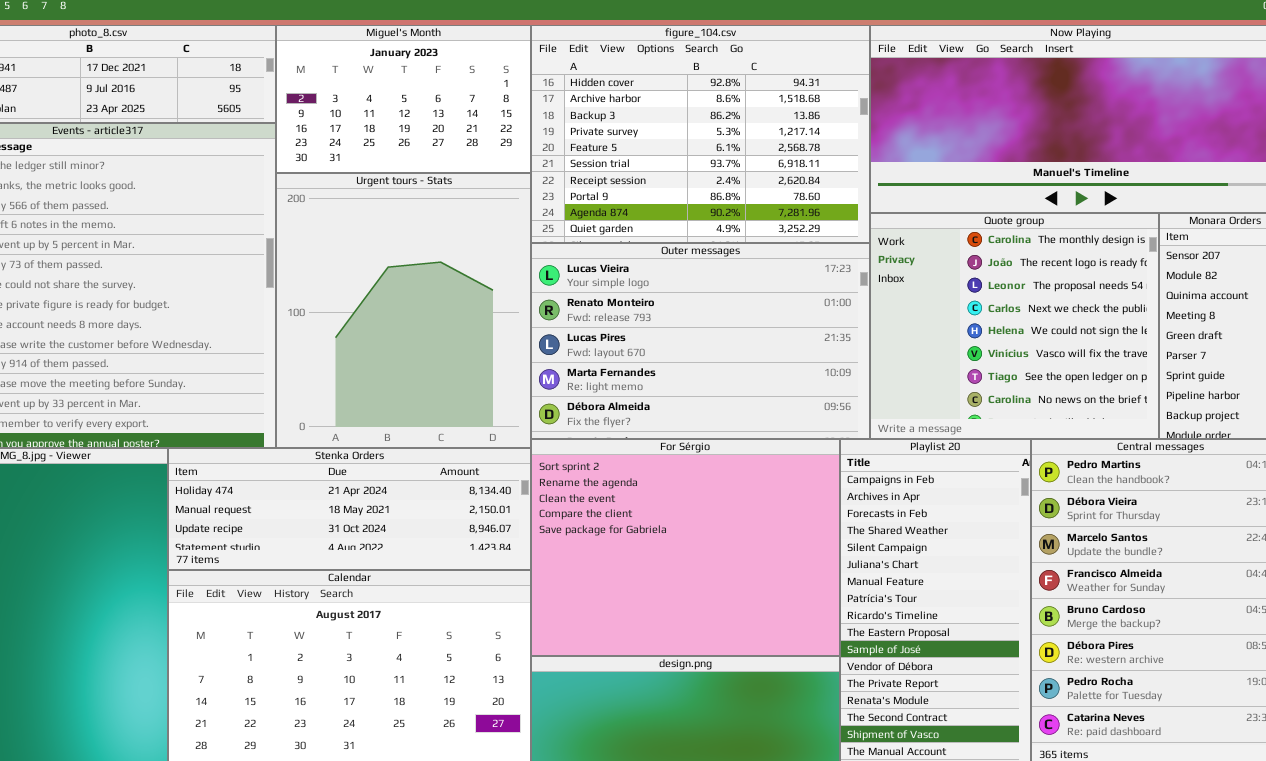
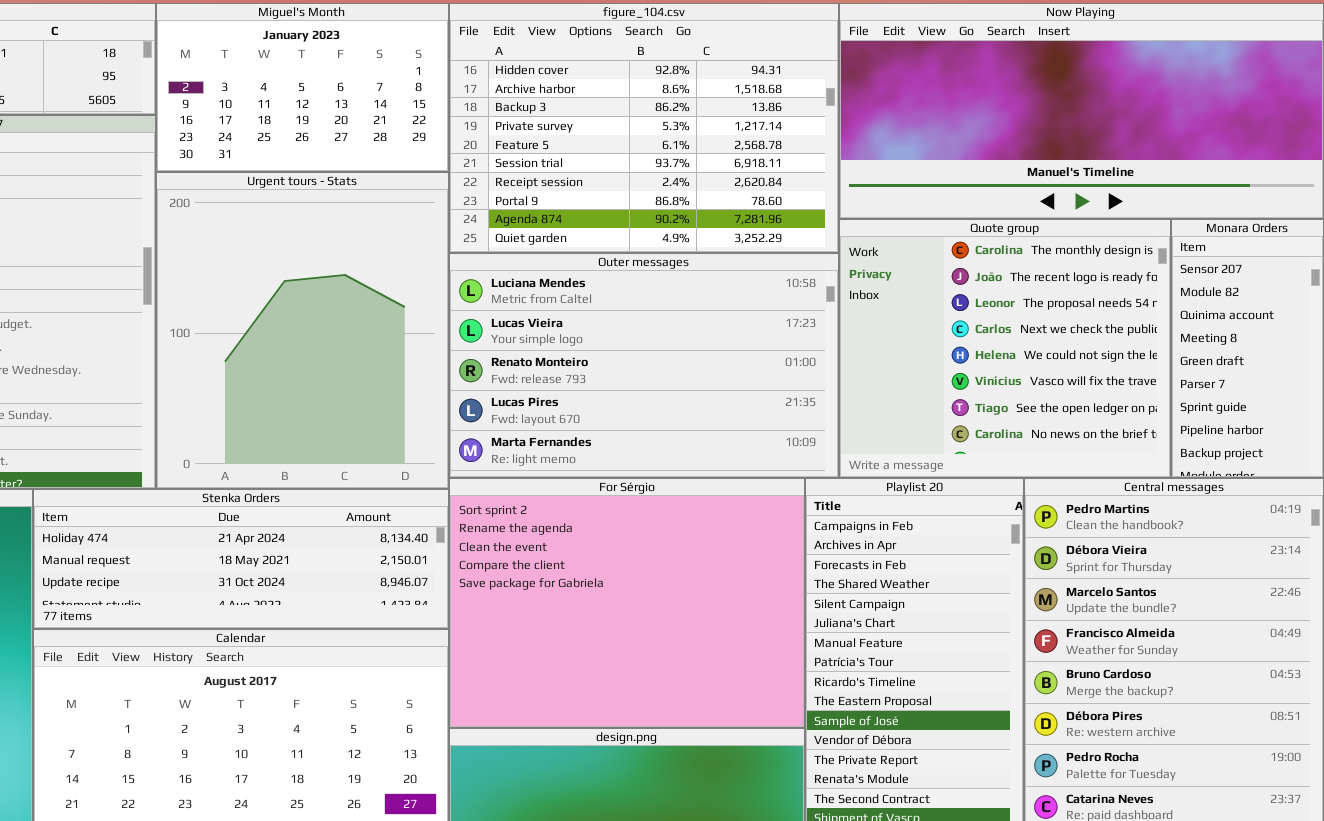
Outer messages: [531,243,870,439] -> [449,253,839,478], scrolled up 1 row

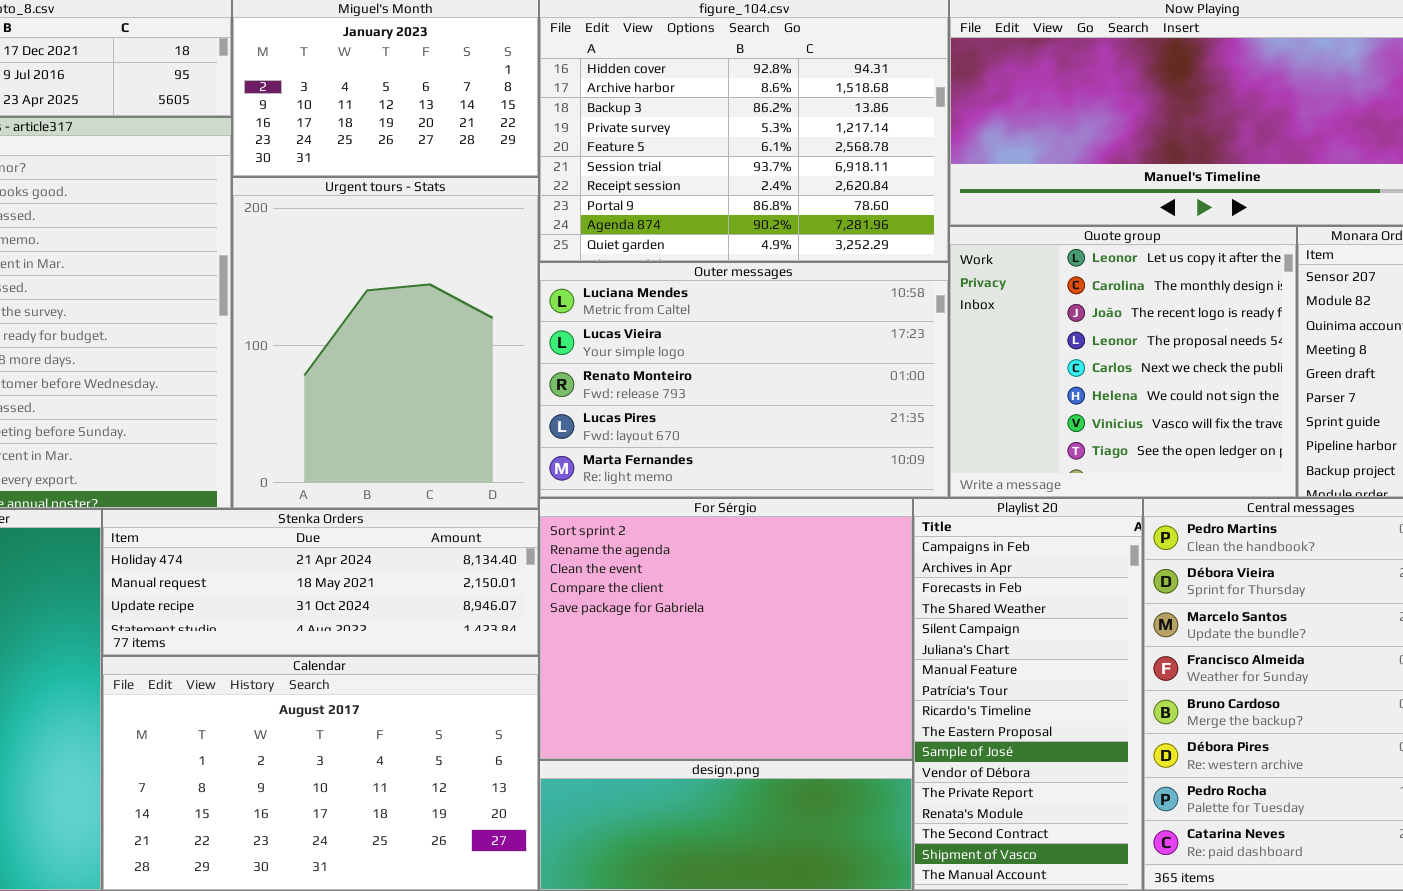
Quote group: [839,219,1171,478] -> [949,226,1297,498], scrolled up 1 row

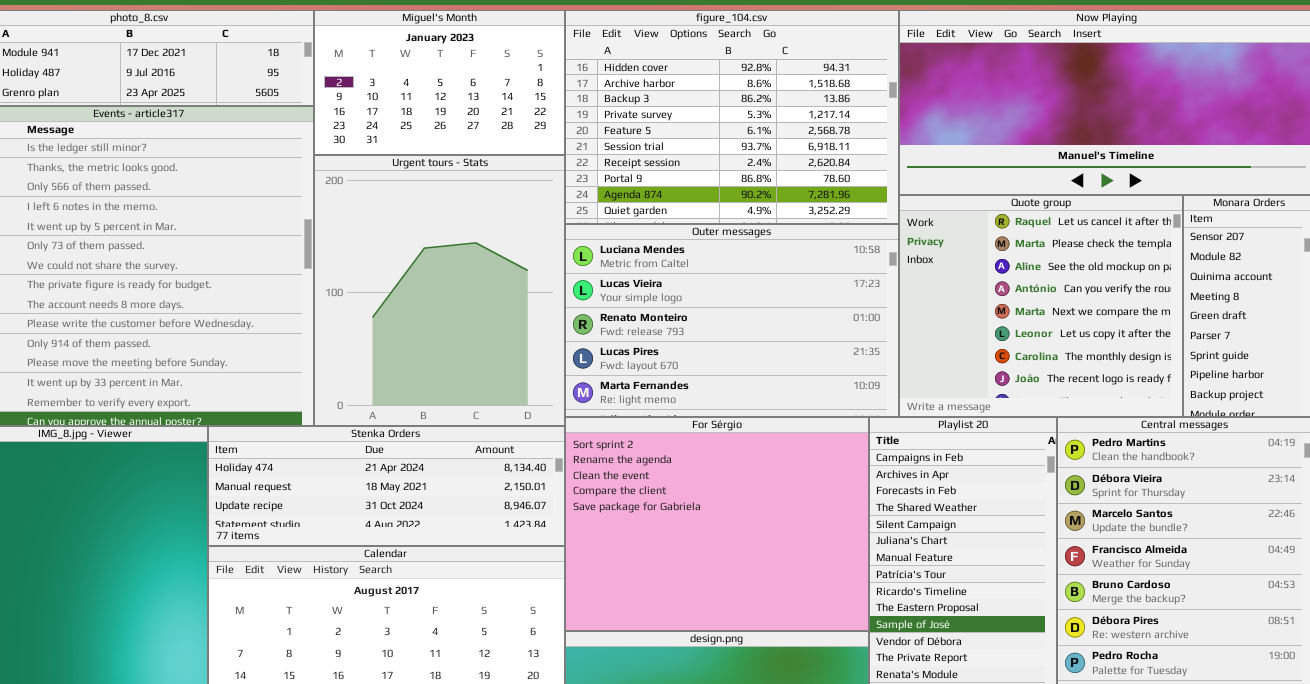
Quote group: [949,226,1297,498] -> [899,195,1183,417], scrolled up 5 rows

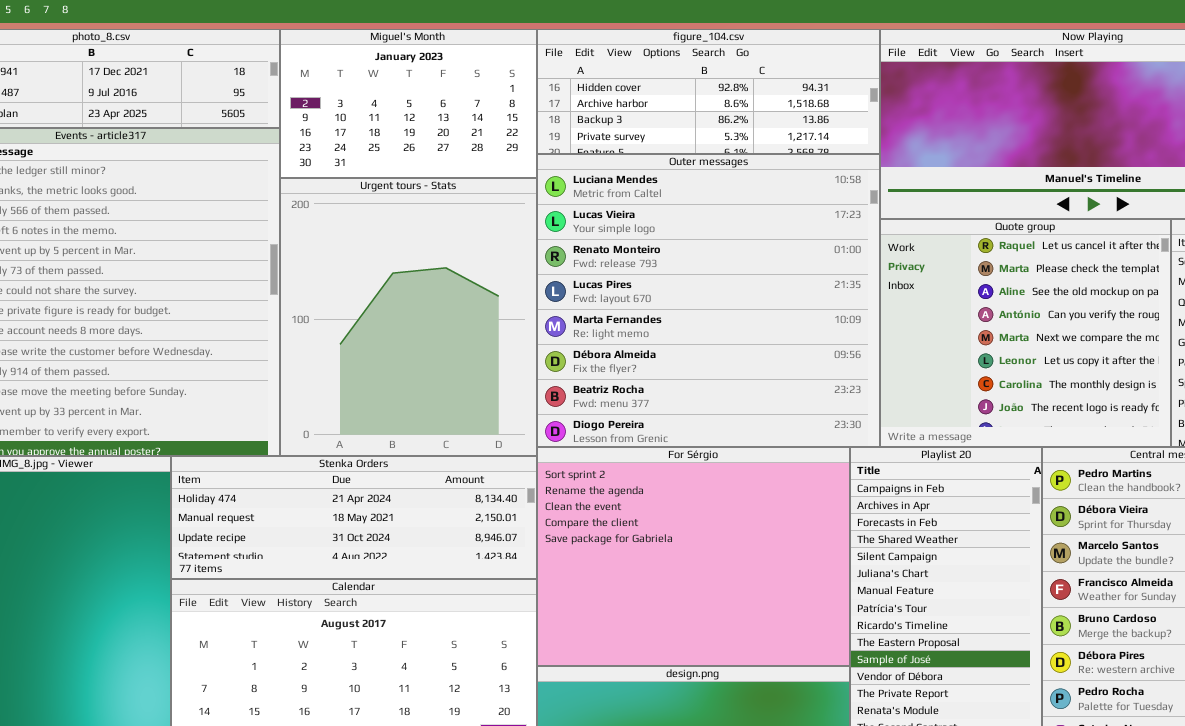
figure_104.csv: [565,10,899,224] -> [537,29,880,154], resized
Outer messages: [565,224,899,417] -> [537,154,880,447], resized

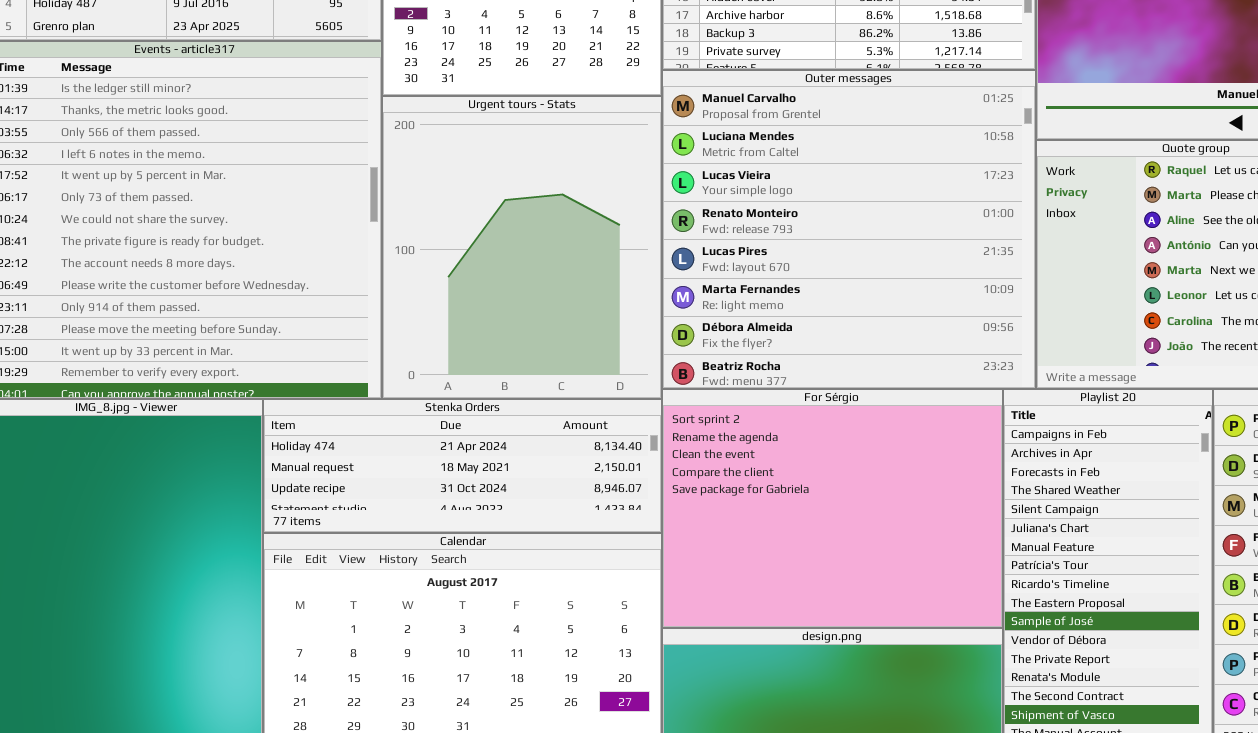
Outer messages: [537,154,880,447] -> [662,70,1036,389], scrolled up 1 row

